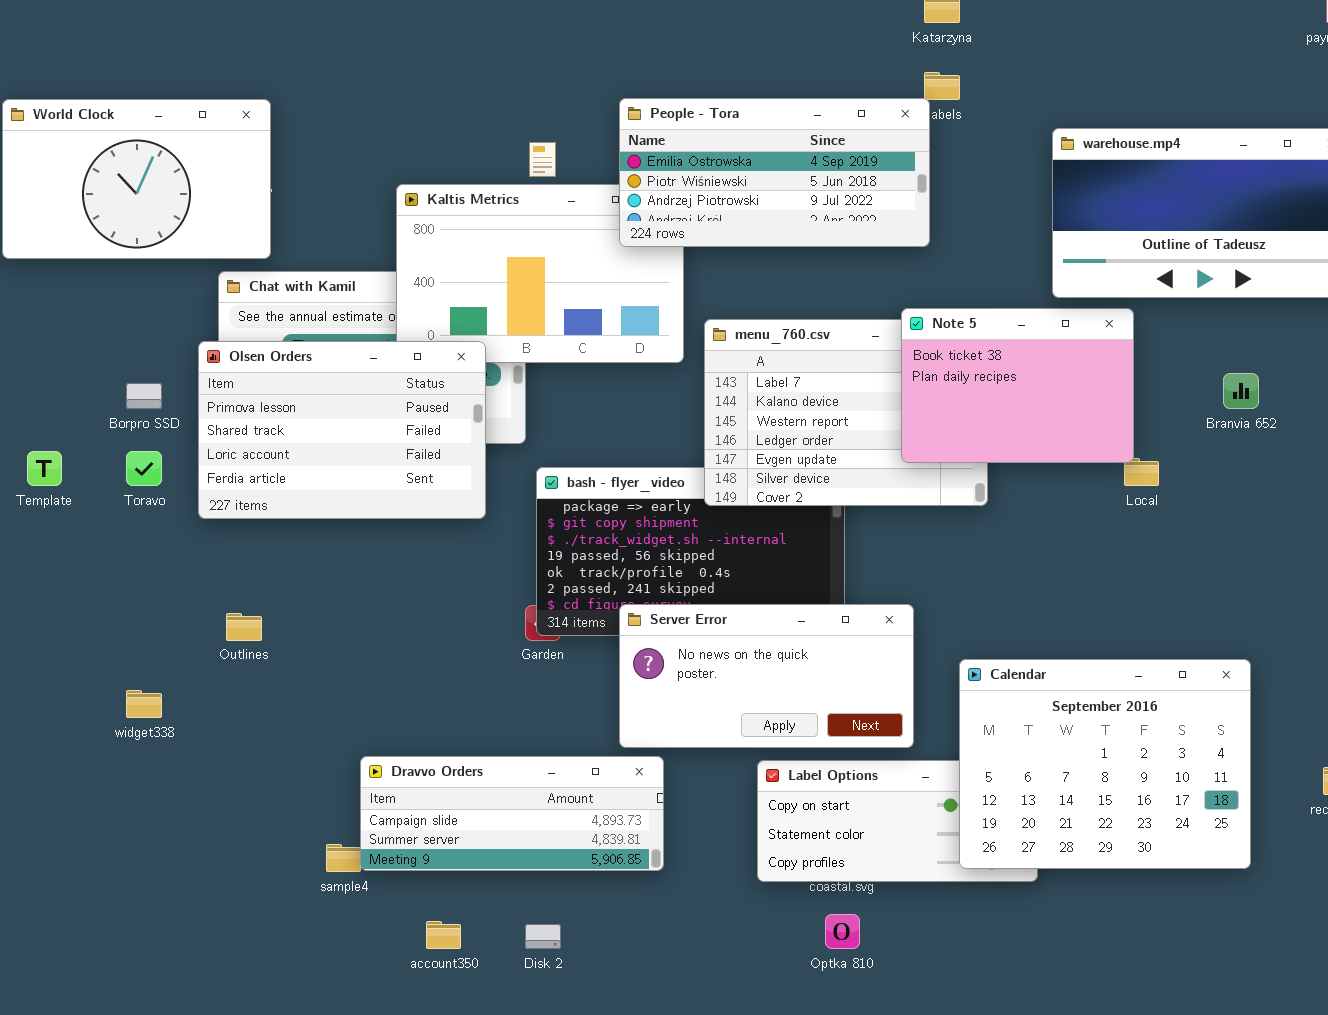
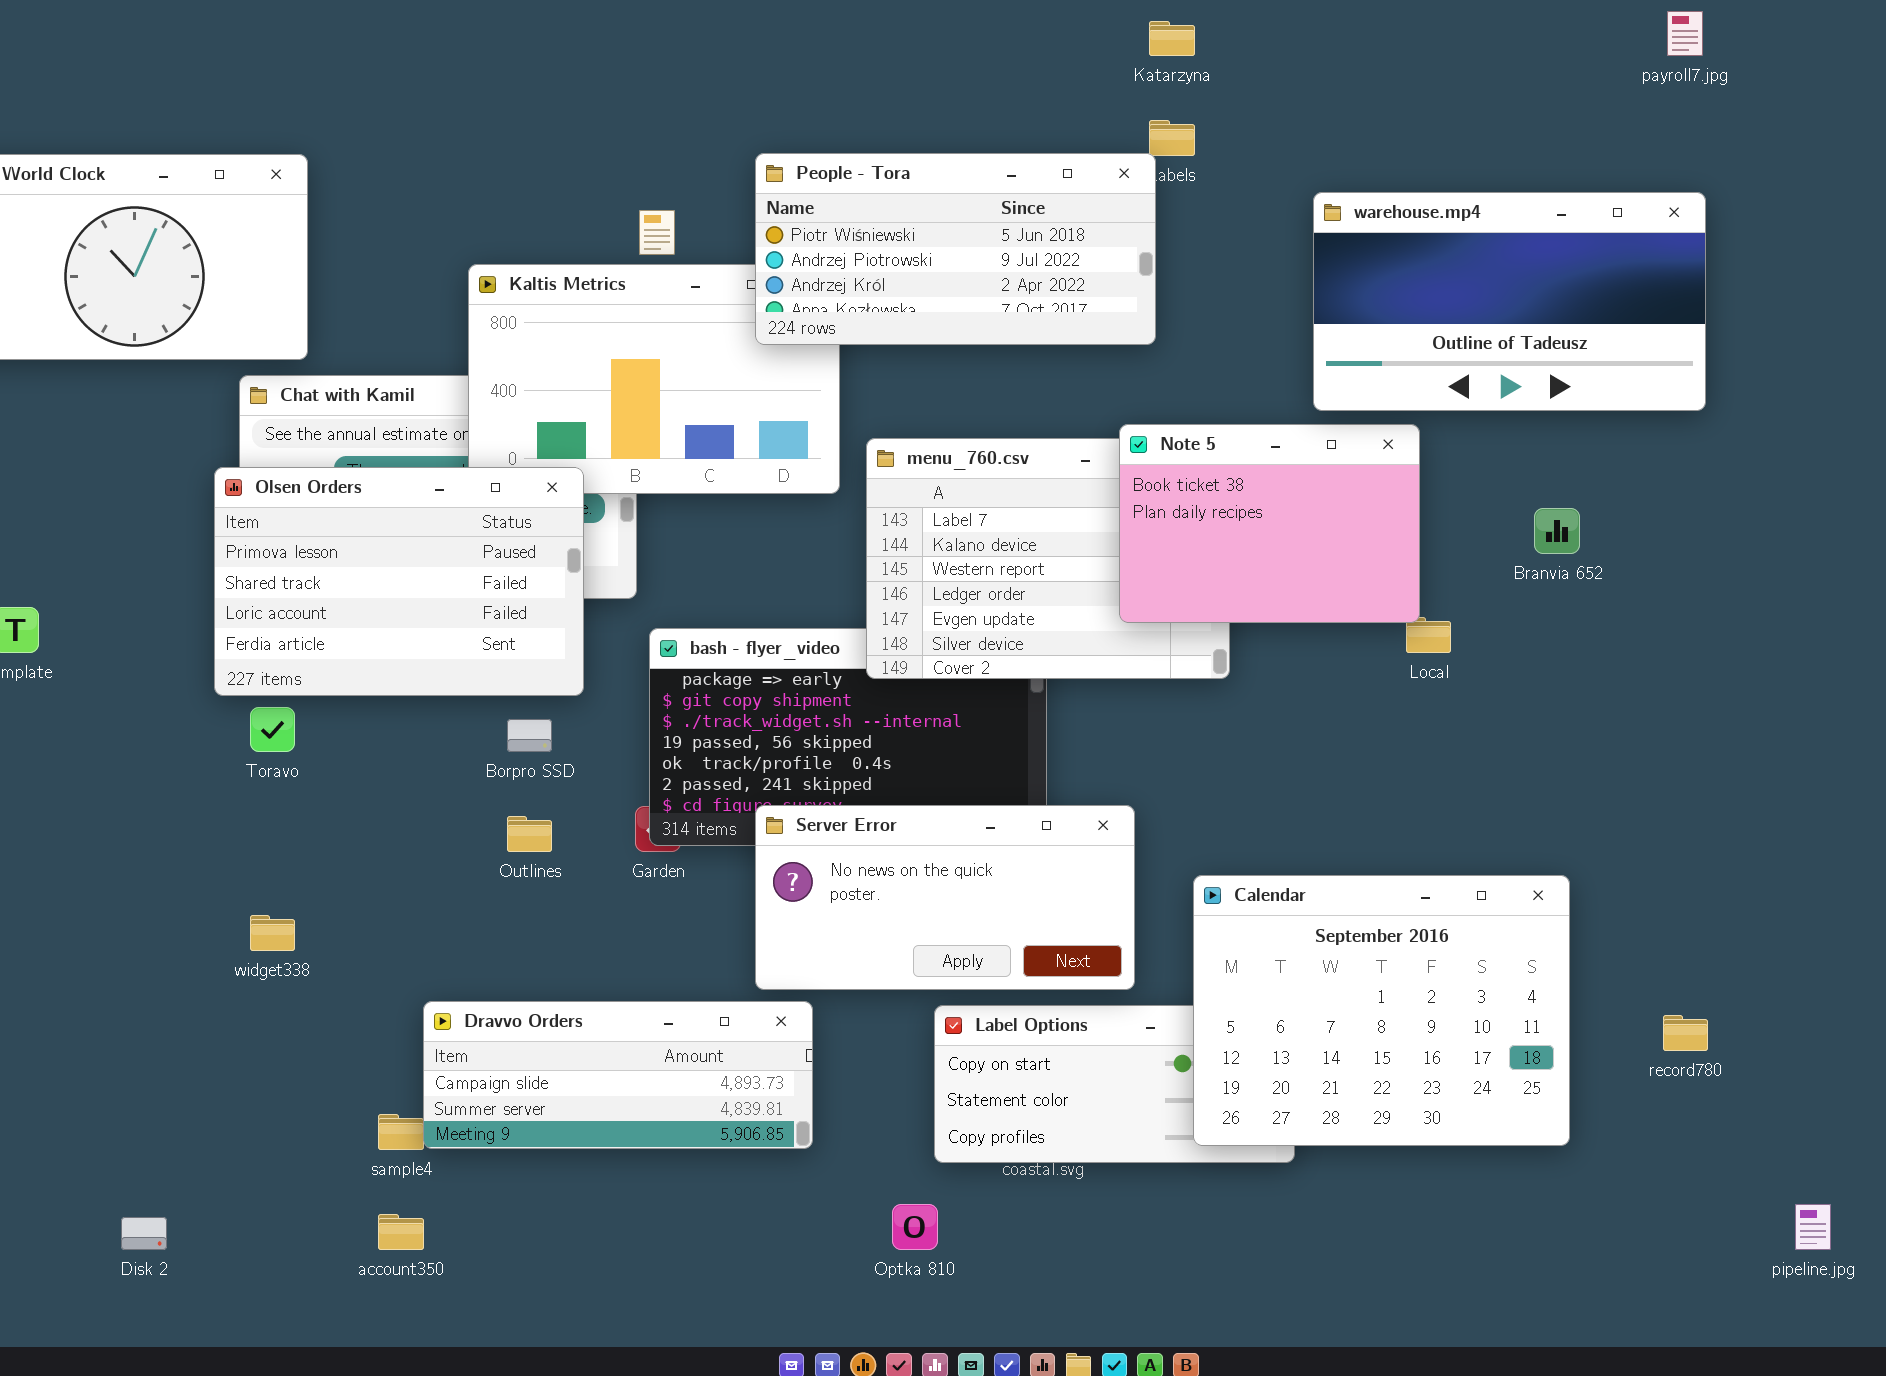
People - Tora: [619,98,930,247] -> [755,153,1156,345], scrolled down 1 row
Borpro SSD: [126,383,162,409] -> [507,719,552,752], moved
Toravo: [126,451,162,486] -> [250,707,295,752], moved
Outlines: [226,613,262,641] -> [507,816,552,852], moved
widget338: [126,690,162,718] -> [250,915,295,951], moved
Optka 810: [825,914,860,949] -> [892,1204,938,1250], moved
account350: [426,921,461,949] -> [378,1214,424,1250], moved
Disk 2: [525,924,561,949] -> [121,1217,167,1250], moved

